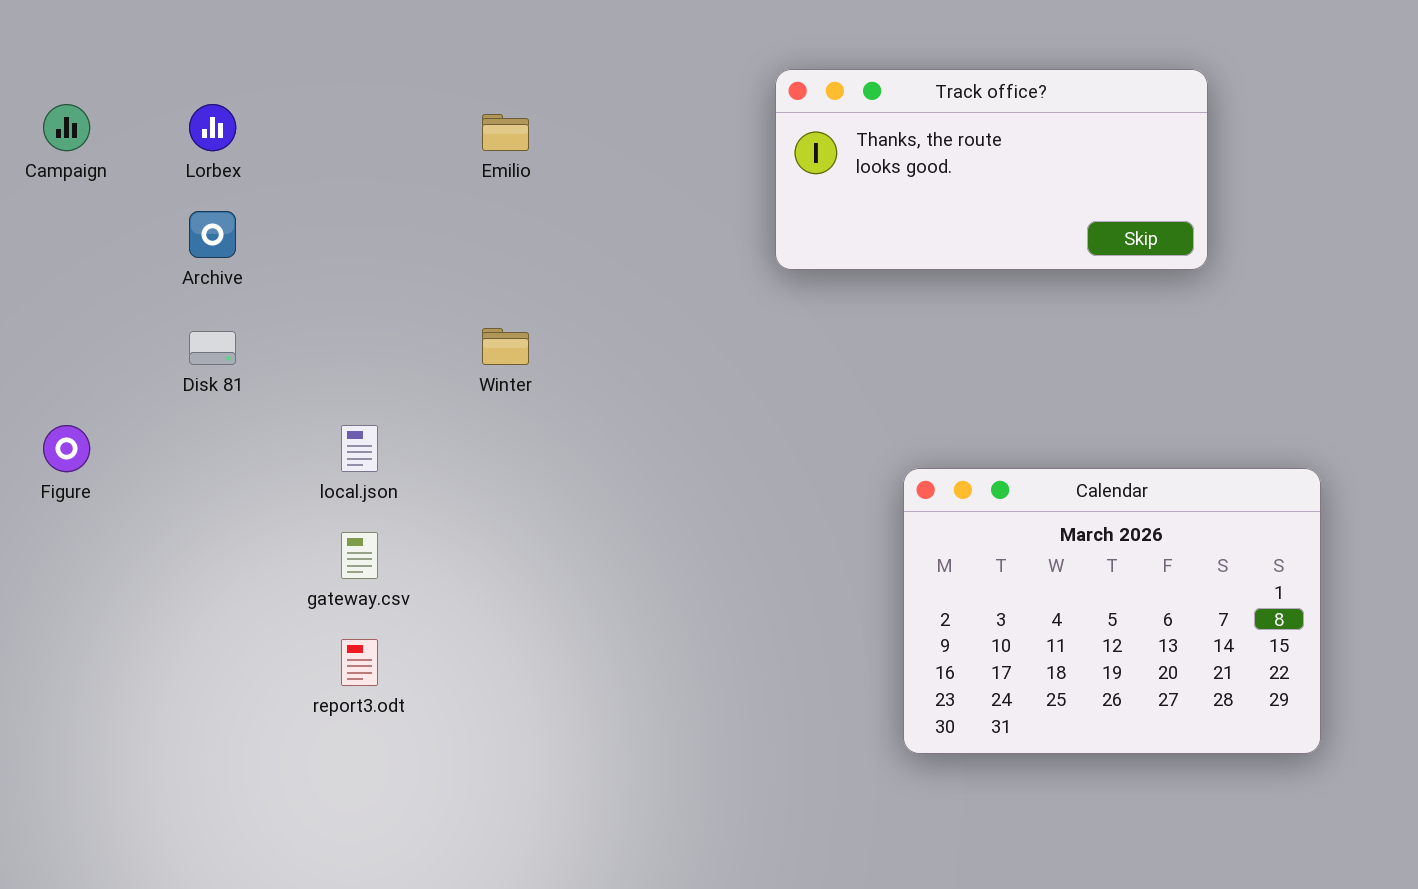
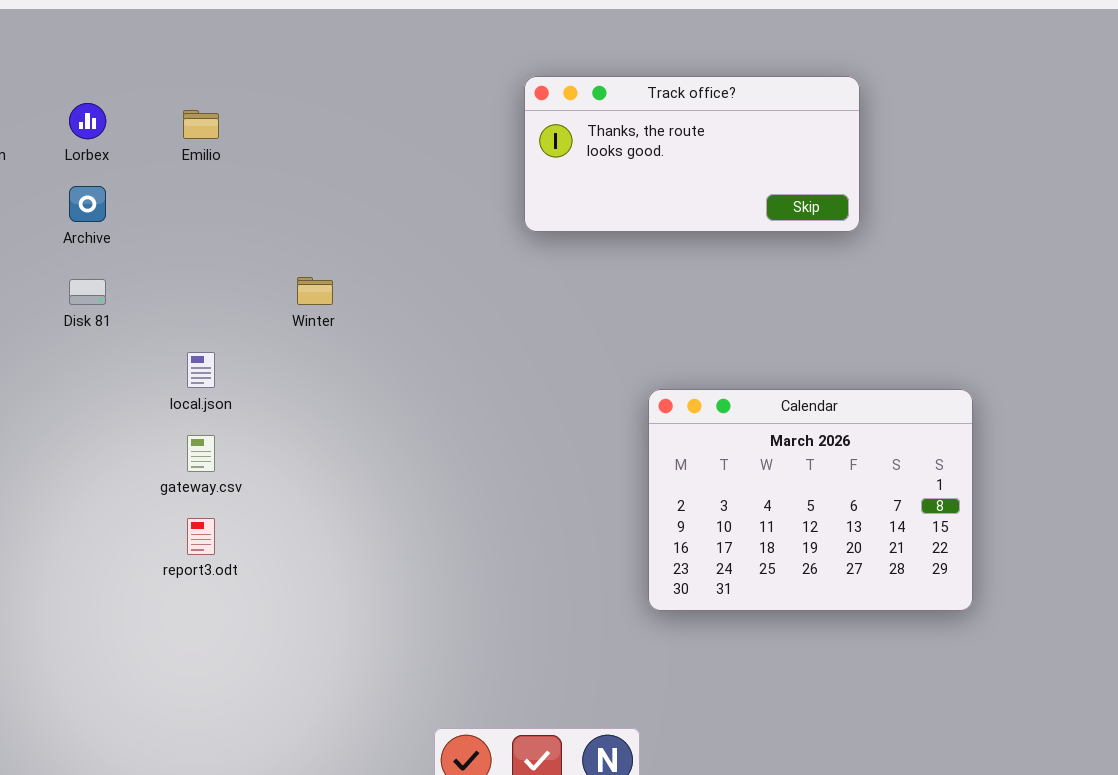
Emilio: [482,114,529,151] -> [183,110,219,139], moved
Calendar: [903,468,1321,754] -> [648,389,973,611], moved

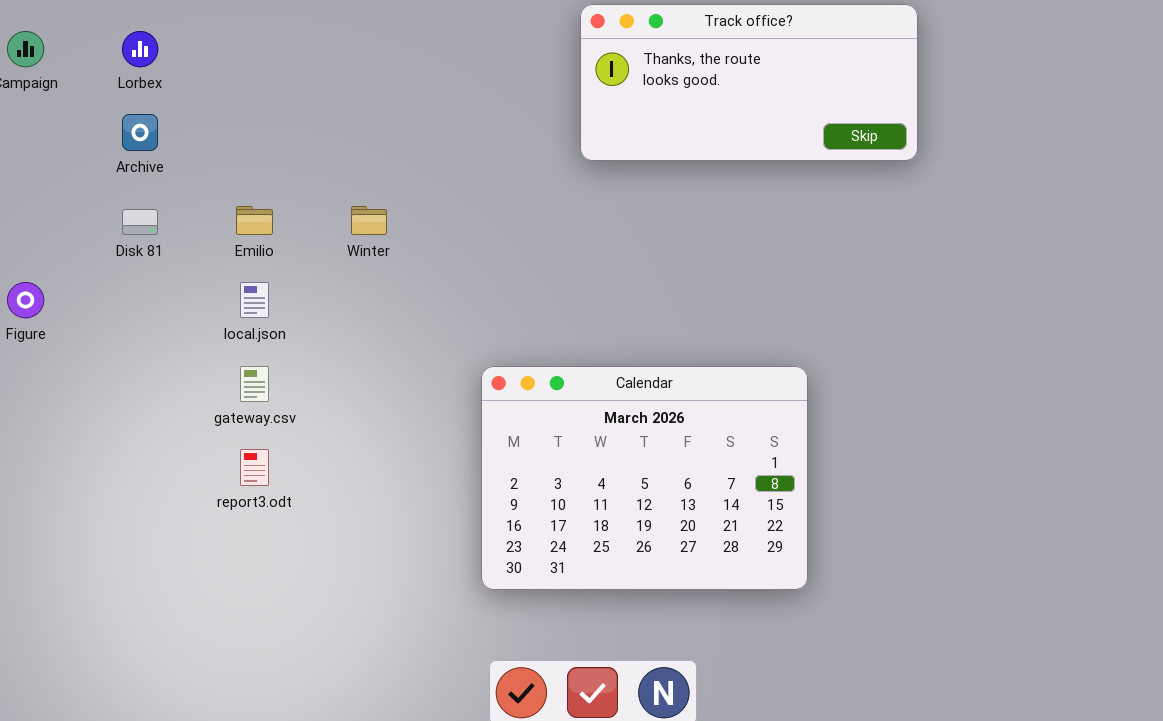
Emilio: [183,110,219,139] -> [236,206,273,235], moved
Calendar: [648,389,973,611] -> [481,366,808,590], moved

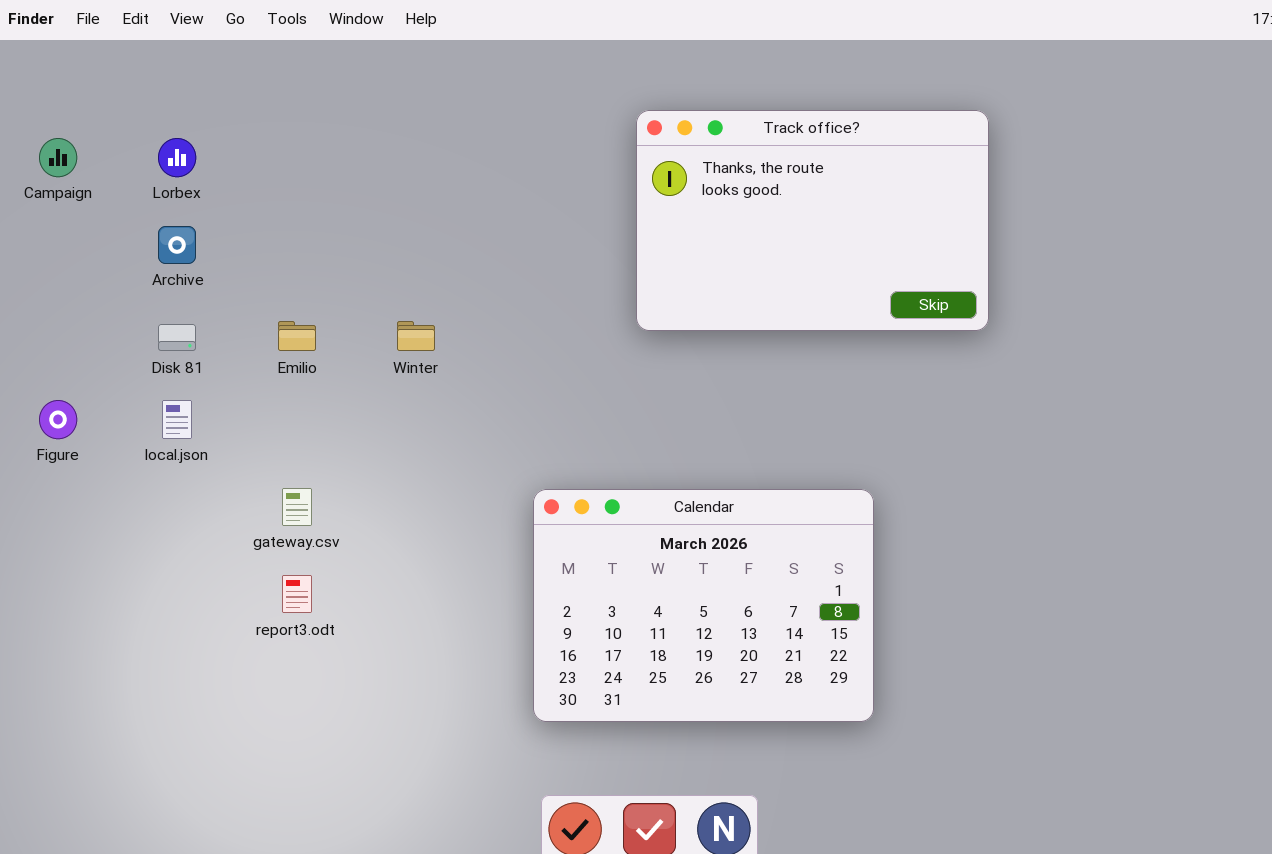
Track office?: [580,4,918,161] -> [636,110,989,331], resized
local.json: [240,282,269,318] -> [162,400,192,439], moved

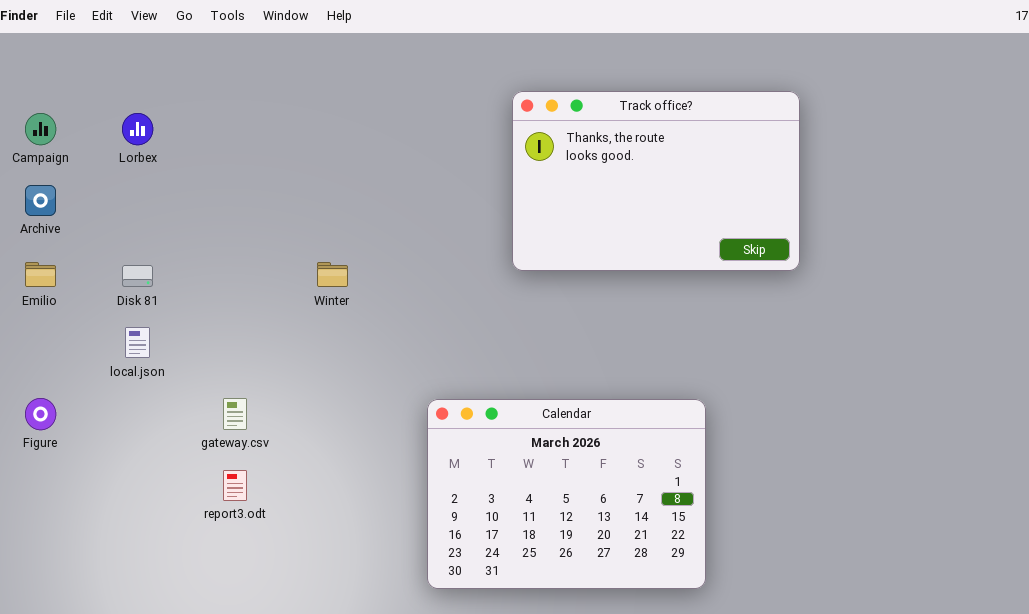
Archive: [158,226,196,264] -> [25,185,56,216], moved
Emilio: [278,321,316,351] -> [25,262,56,287], moved
Figure: [39,400,77,439] -> [25,398,56,430], moved

